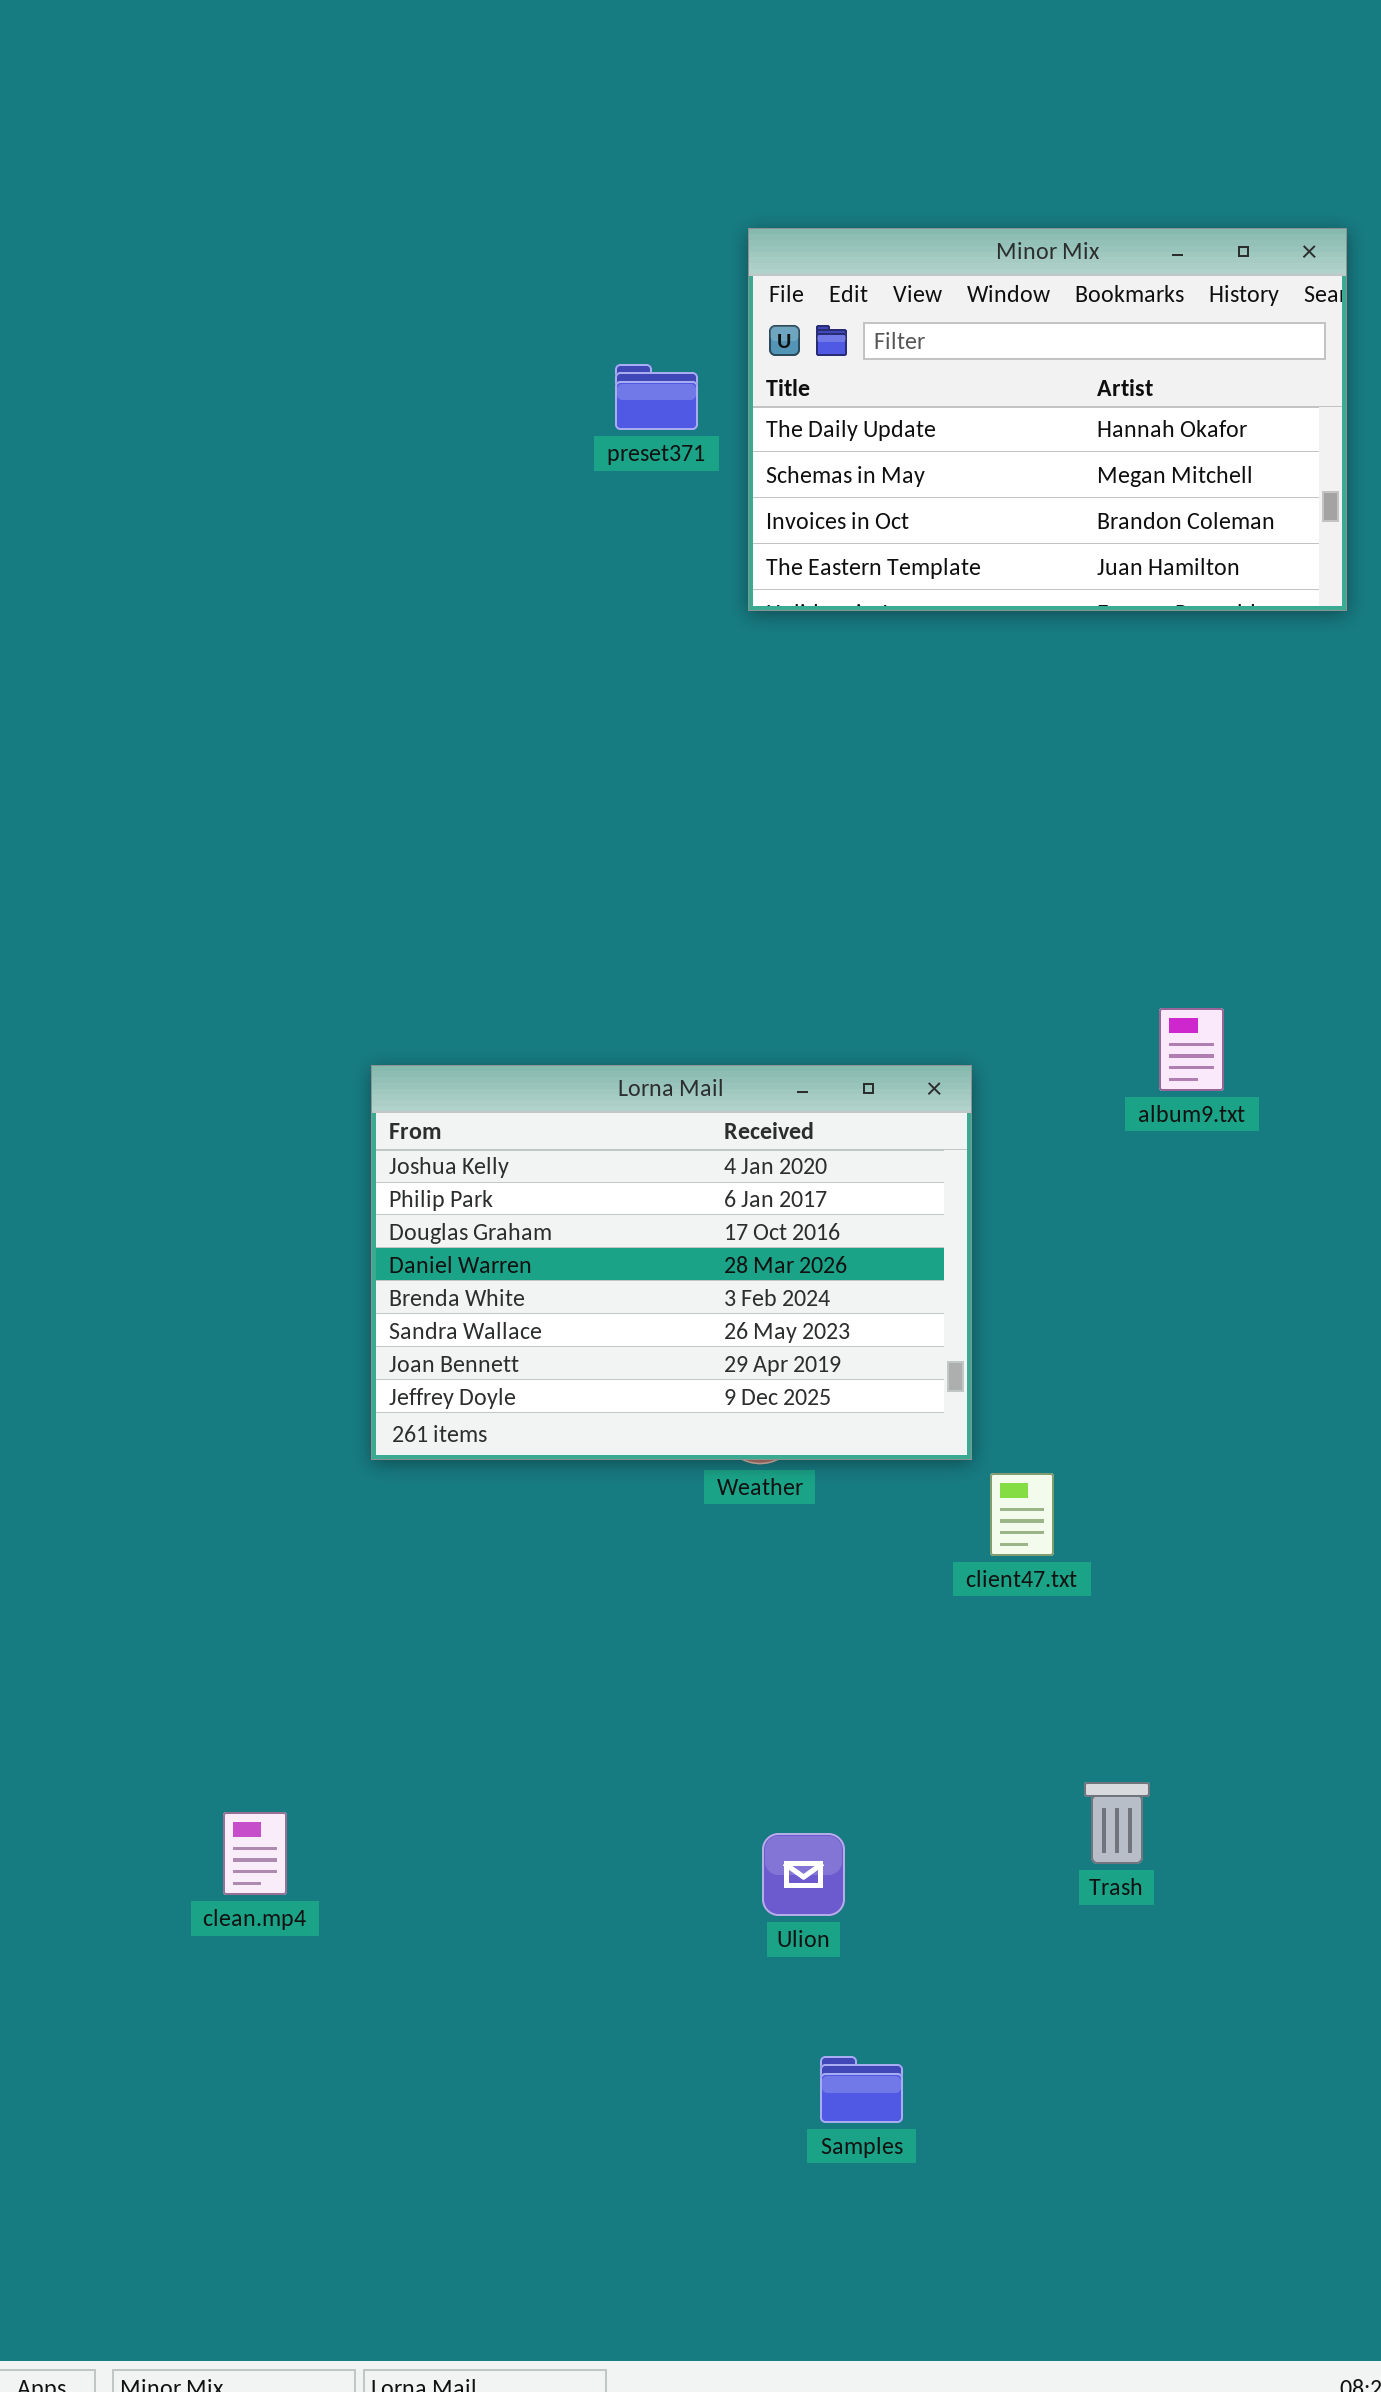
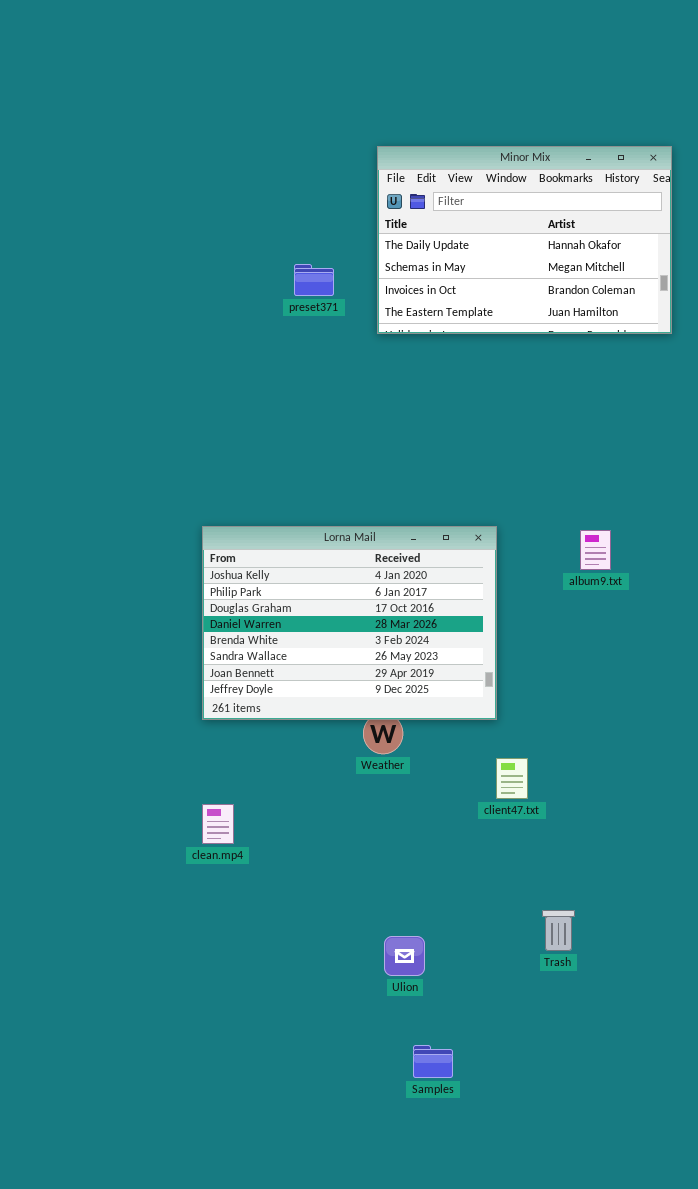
preset371: [615,364,698,430] -> [294,264,334,296], moved
Lorna Mail: [371,1065,972,1460] -> [202,526,497,720], moved
clean.mp4: [223,1812,287,1895] -> [202,804,234,844], moved

